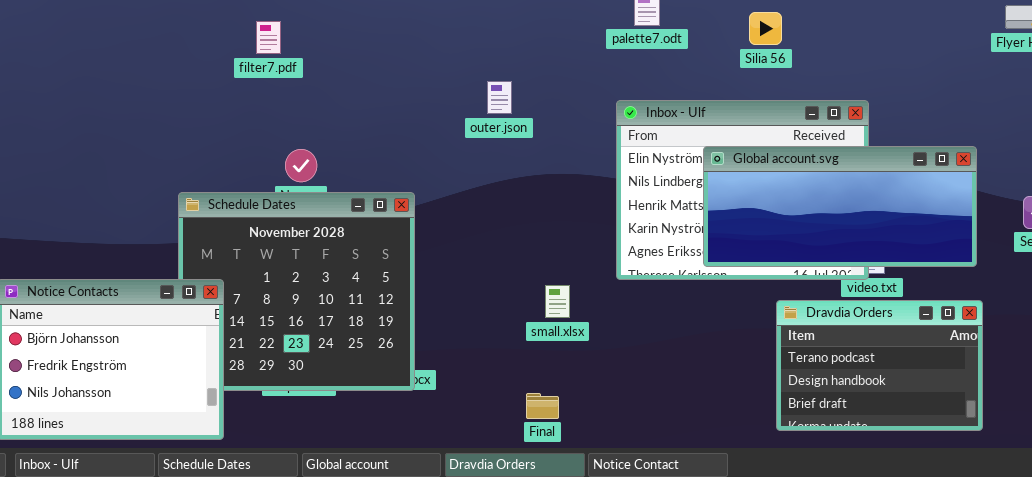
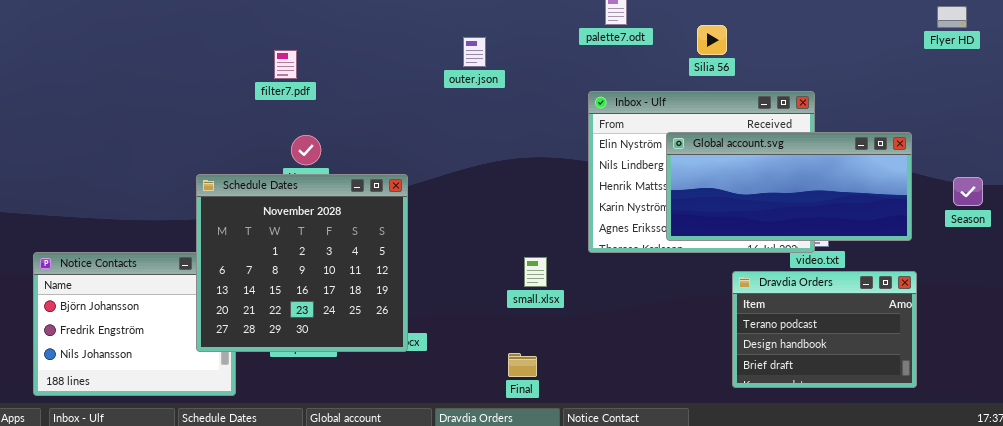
Silia 56: [749,12,782,45] -> [697,25,727,55], moved
filter7.pdf: [256,21,281,54] -> [274,50,297,79], moved
outer.json: [487,81,512,114] -> [463,37,486,67], moved
Schedule Dates: [178,192,415,391] -> [196,174,408,352], raised

